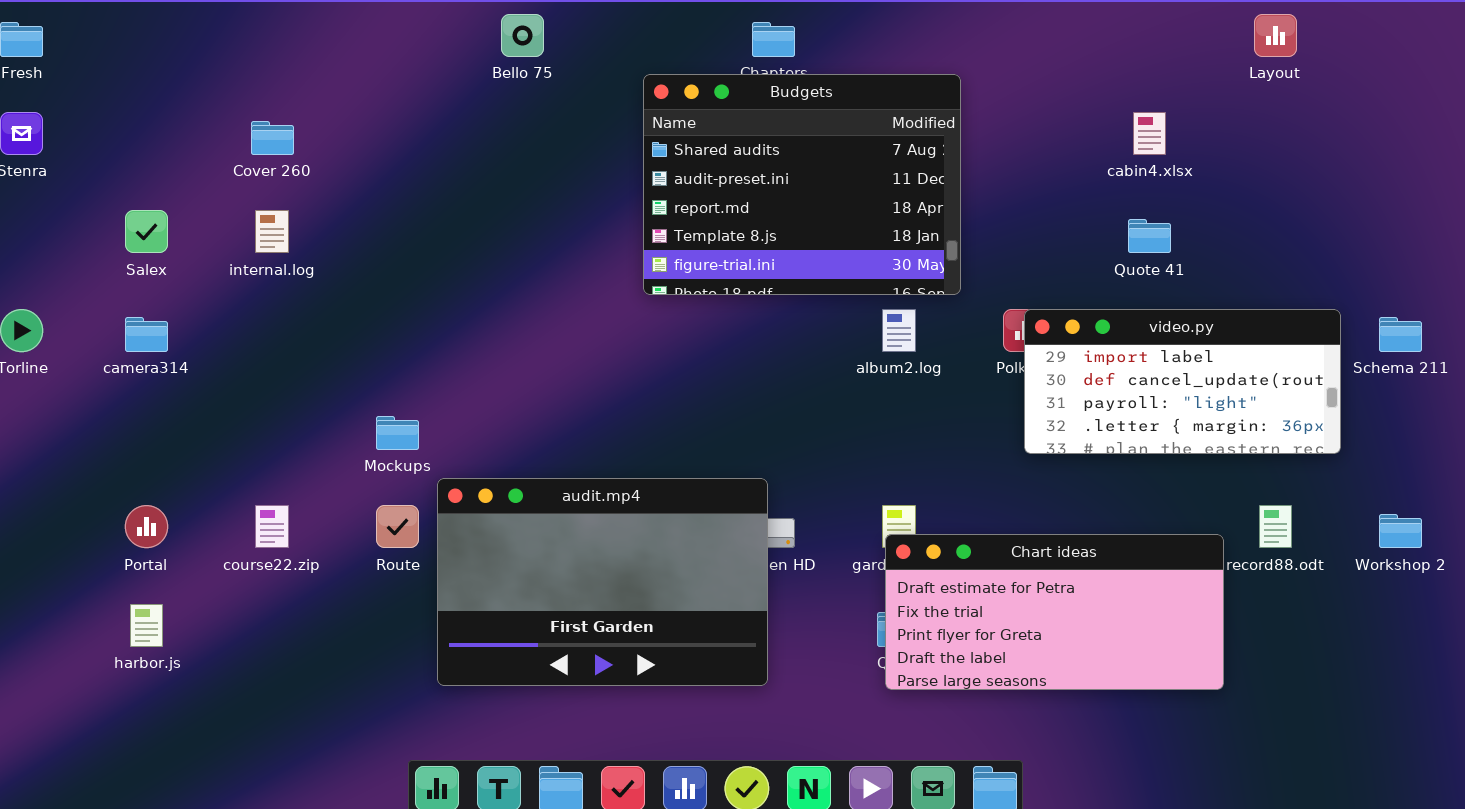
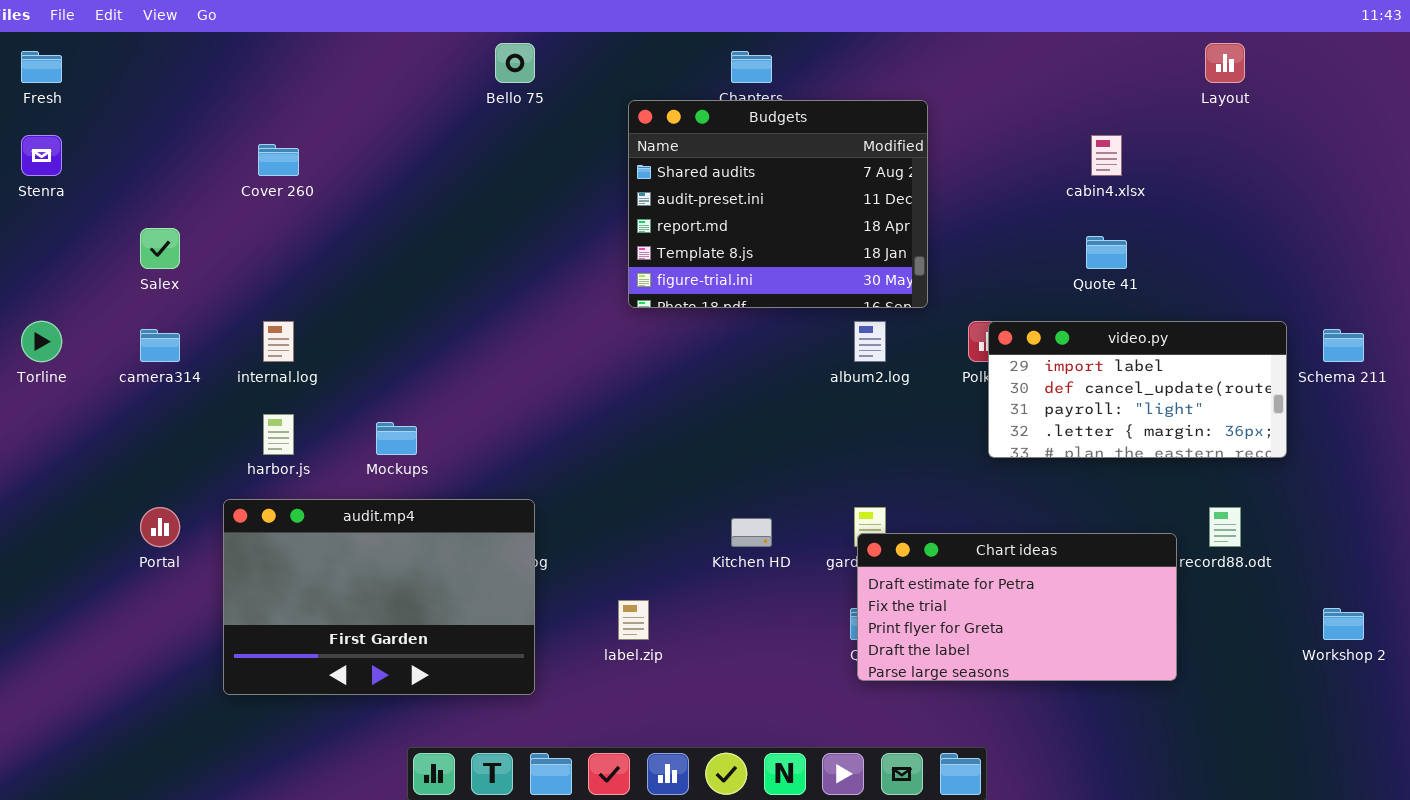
internal.log: [255,210,289,253] -> [263,321,294,362], moved
audit.mp4: [437,478,768,686] -> [223,499,535,695], moved
Workshop 2: [1379,514,1422,548] -> [1323,608,1364,640], moved
harbor.js: [130,604,163,647] -> [263,414,294,455], moved

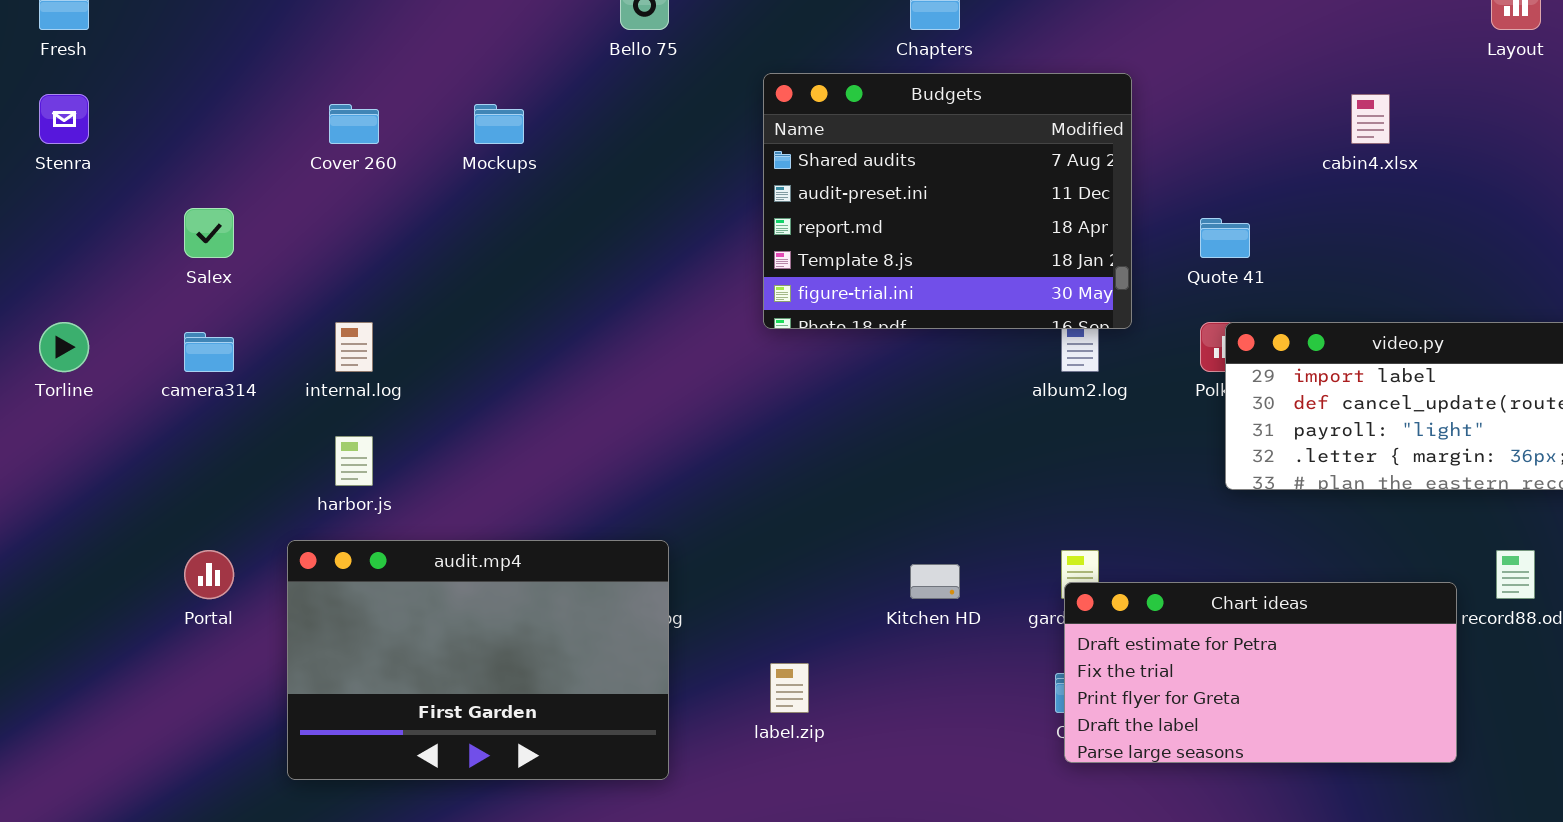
Budgets: [628,100,928,308] -> [763,73,1132,329], moved
Quote 41: [1086,236,1127,269] -> [1200,218,1250,258], moved
Mockups: [376,422,417,455] -> [474,104,524,144], moved

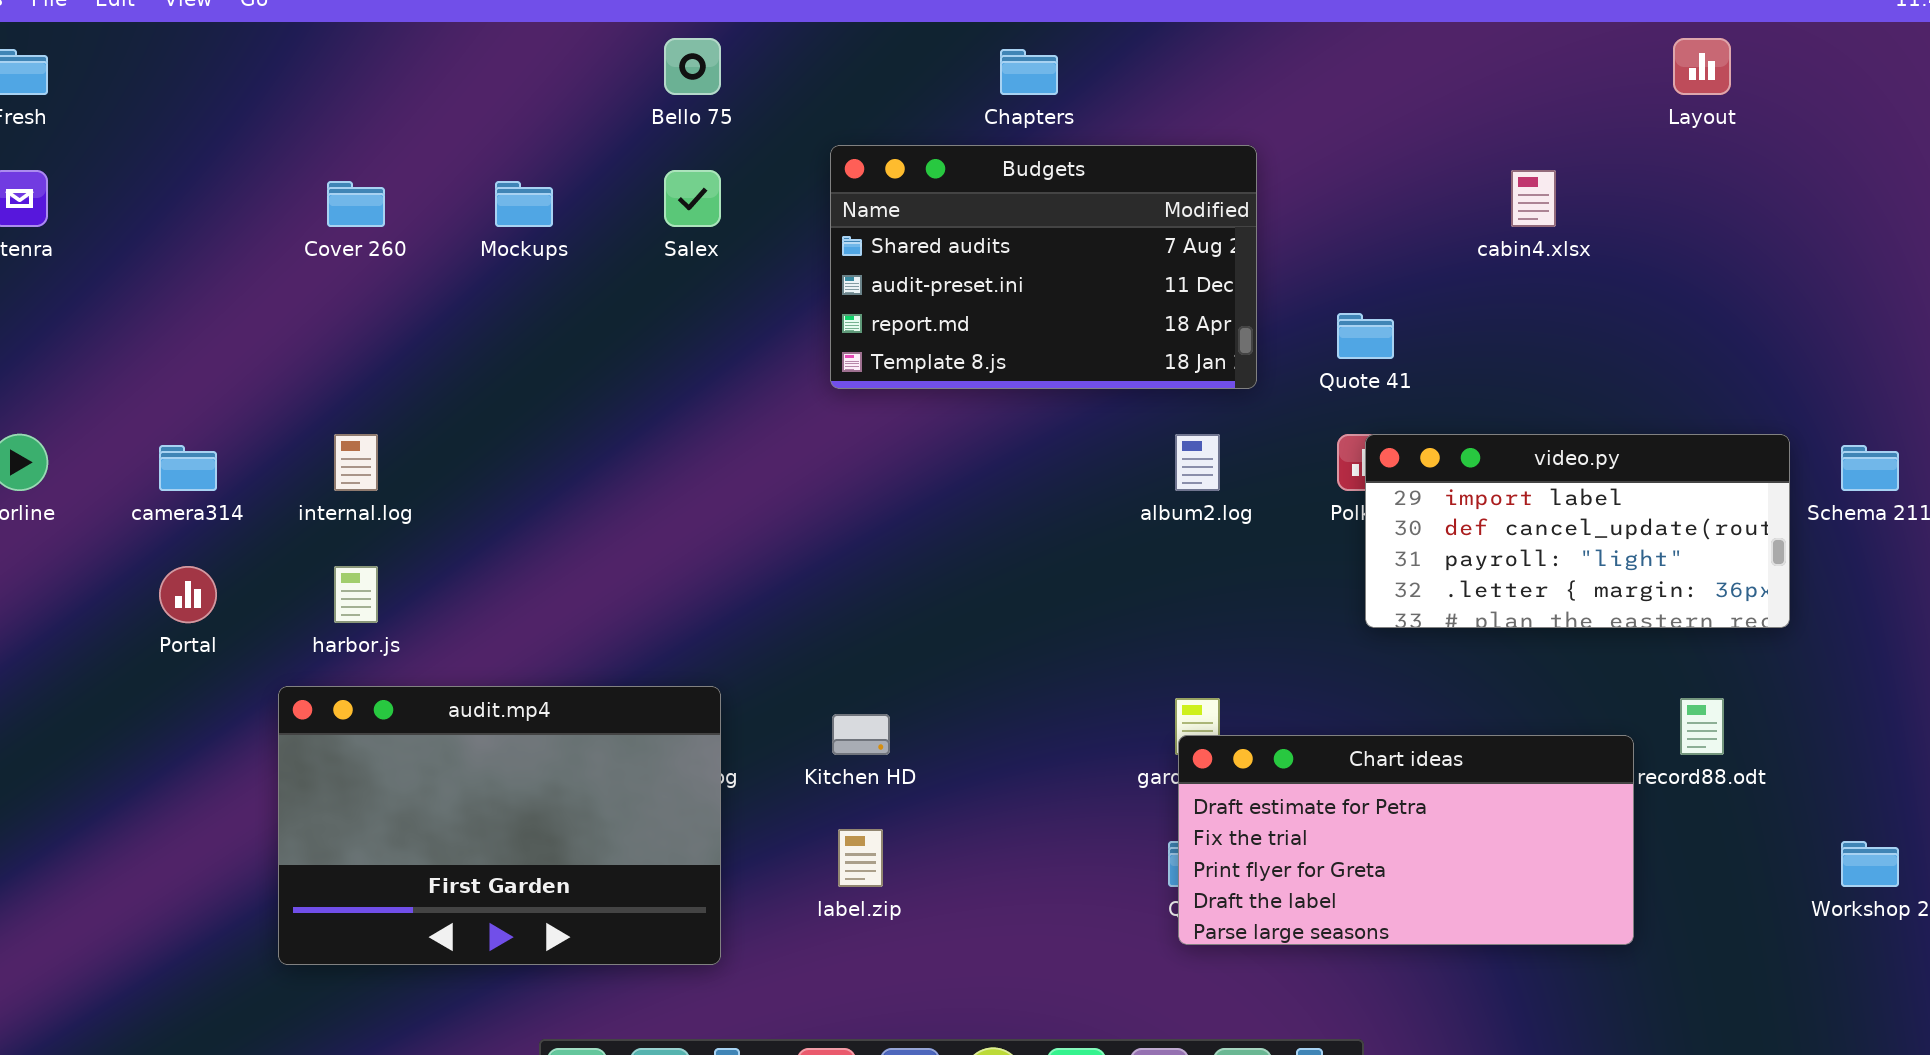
Budgets: [763,73,1132,329] -> [830,145,1257,389], resized
Salex: [184,208,234,258] -> [664,170,721,227], moved
Portal: [184,550,234,599] -> [159,566,217,623], moved
Kitchen HD: [910,564,960,599] -> [832,714,890,755], moved

